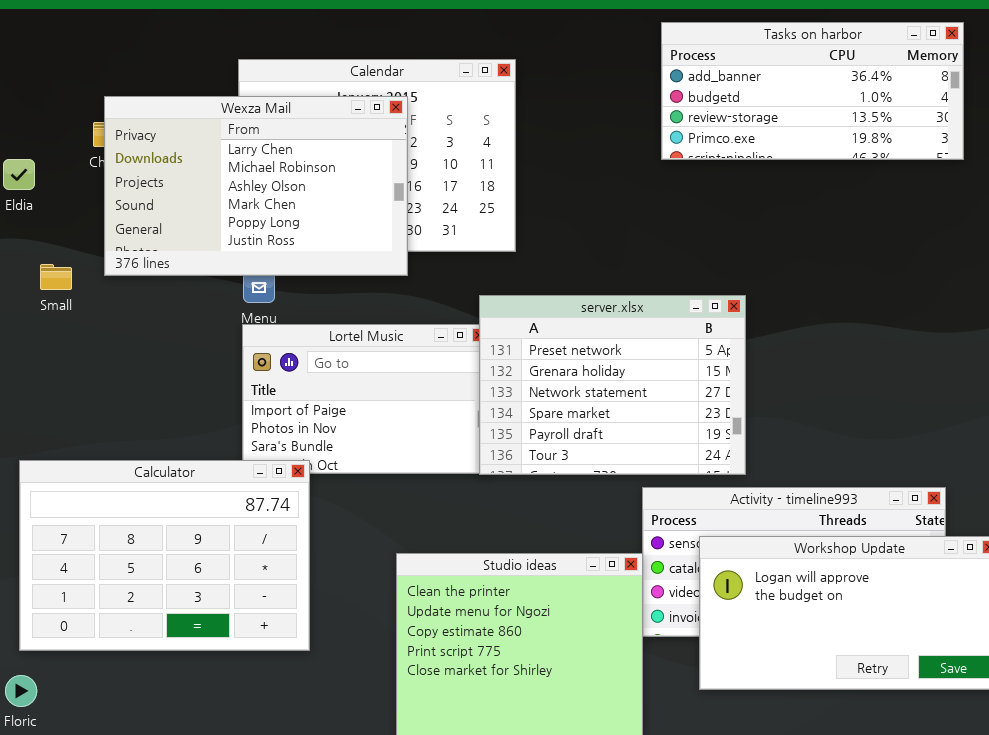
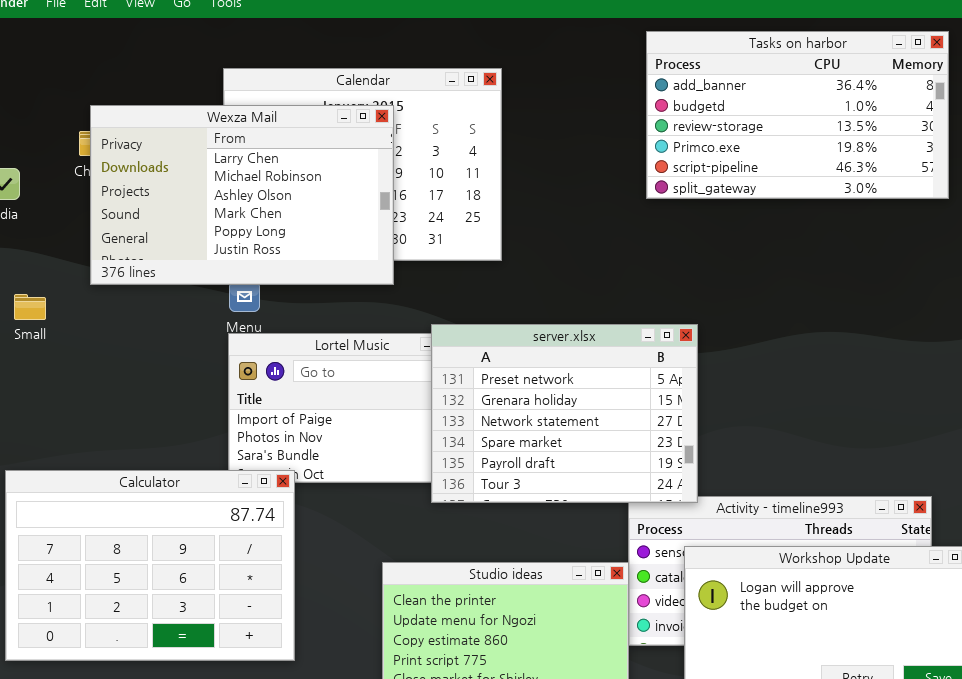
Tasks on harbor: [661,22,964,160] -> [646,31,949,199], resized
Small: [40,264,72,290] -> [14,294,46,320], moved
server.xlsx: [479,295,746,475] -> [431,324,698,503], moved

